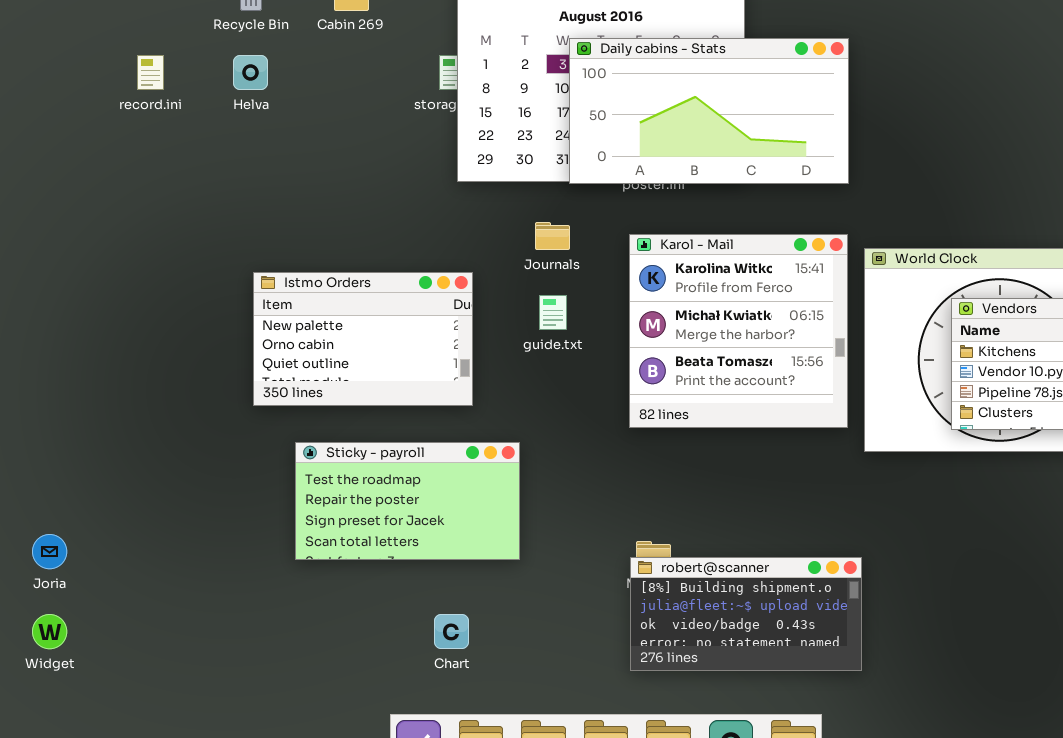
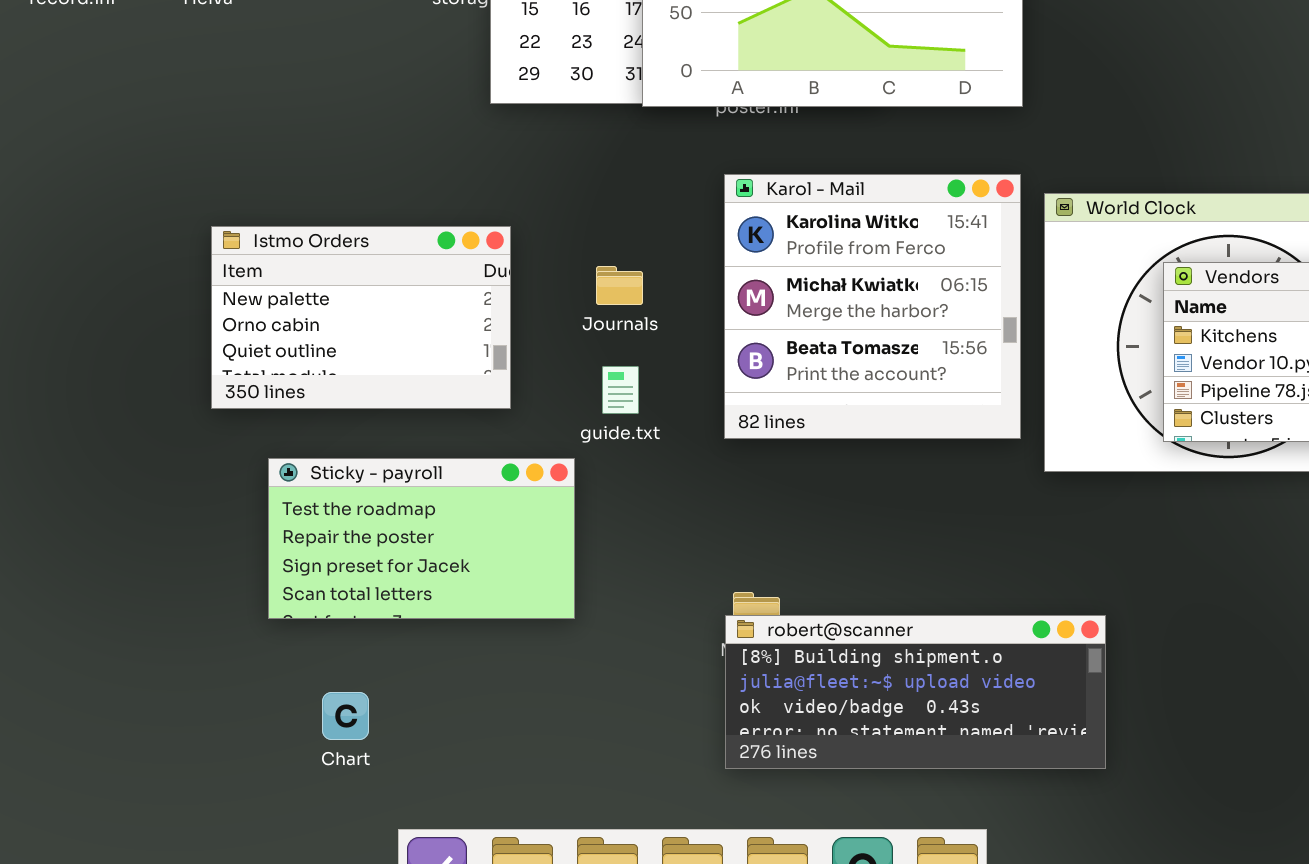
Journals: [535,222,570,250] -> [596,266,643,305], moved
guide.txt: [539,295,567,330] -> [602,366,639,414], moved
robert@scanner: [630,557,862,671] -> [725,615,1106,769], resized
Chart: [434,614,469,649] -> [322,692,369,740], moved

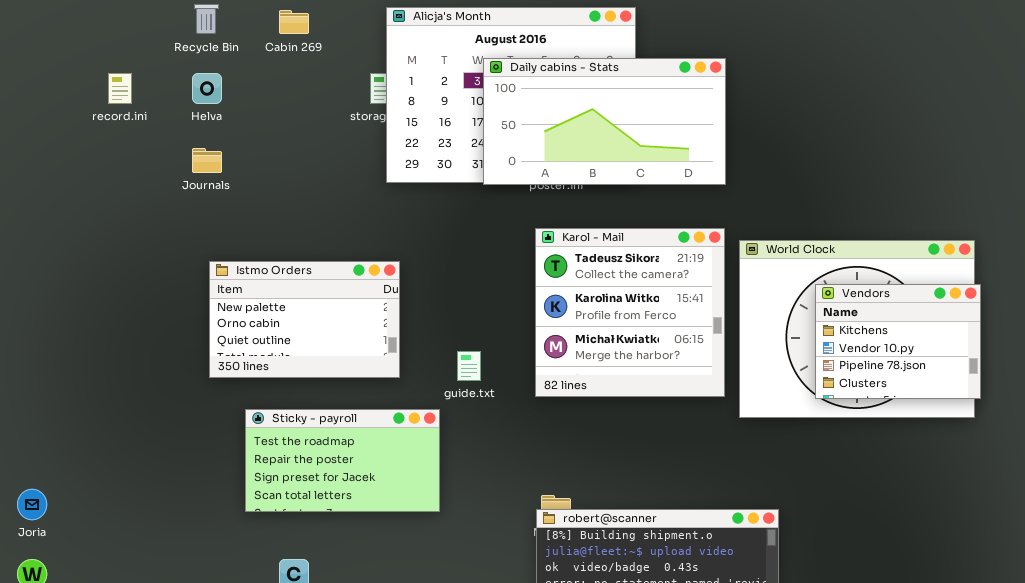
Karol - Mail: [724,174,1021,439] -> [535,228,725,397], scrolled up 1 row
Journals: [596,266,643,305] -> [192,148,222,173], moved

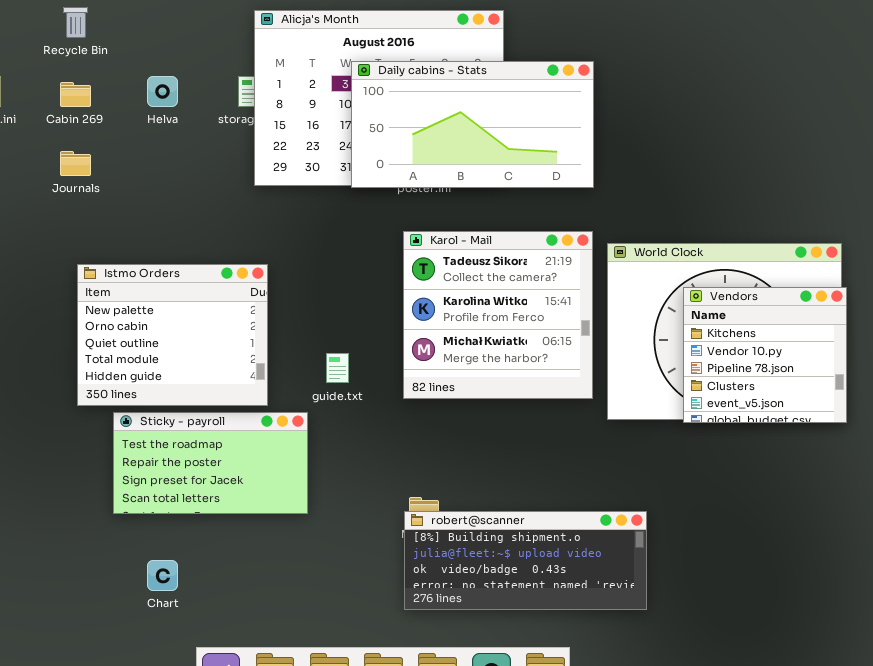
Cabin 269: [279,10,309,34] -> [60,82,91,107], moved
Helva: [192,73,222,104] -> [147,76,178,107], moved
Istmo Orders: [209,261,400,378] -> [77,264,268,406], resized
Vendors: [815,284,981,399] -> [683,287,847,423], resized

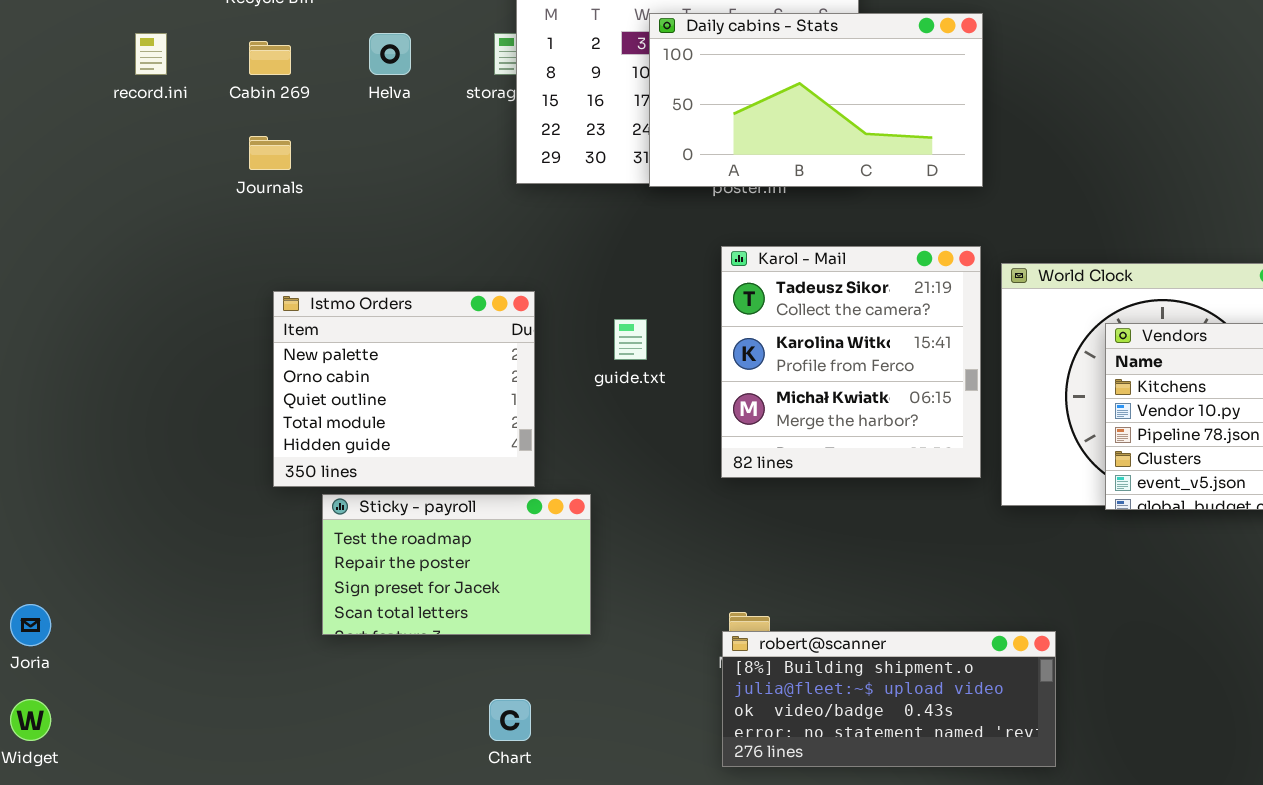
guide.txt: [326,353,349,383] -> [614,319,647,360], moved
Chart: [147,560,178,591] -> [489,699,531,741], moved

